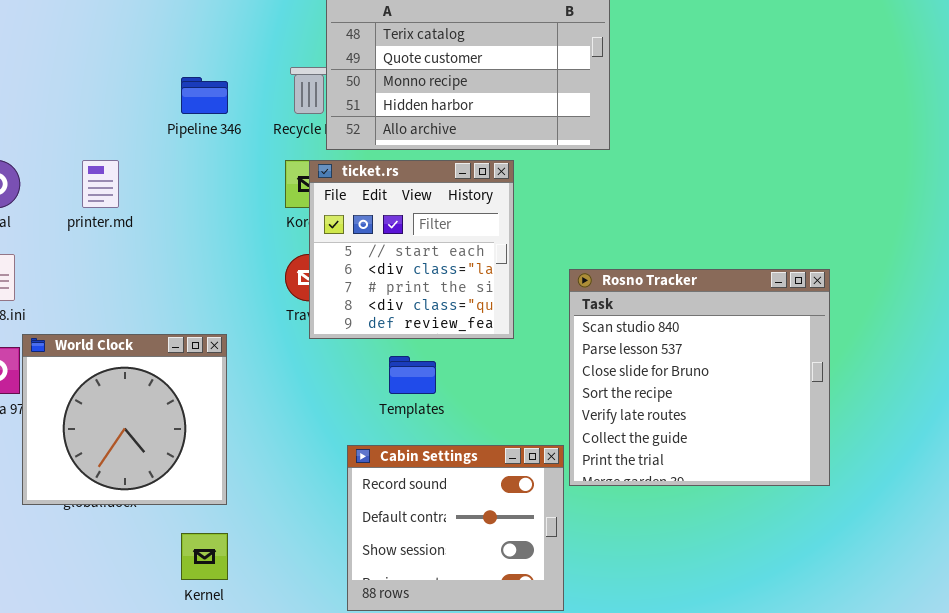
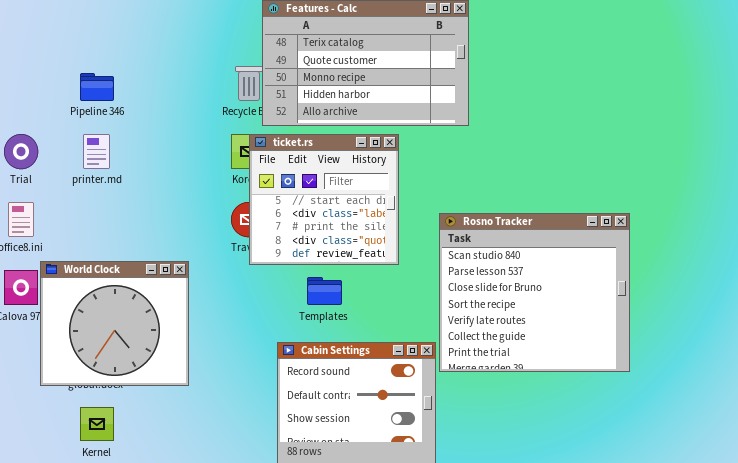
Pipeline 346: [181,77,228,114] -> [80,73,114,101], moved
Kernel: [181,533,228,580] -> [80,407,114,441], moved

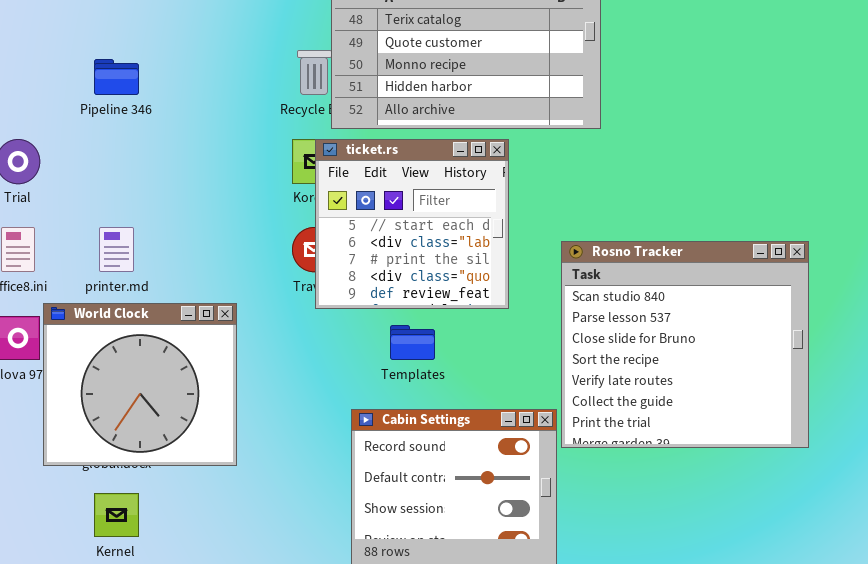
printer.md: [83,134,110,169] -> [99,227,134,272], moved

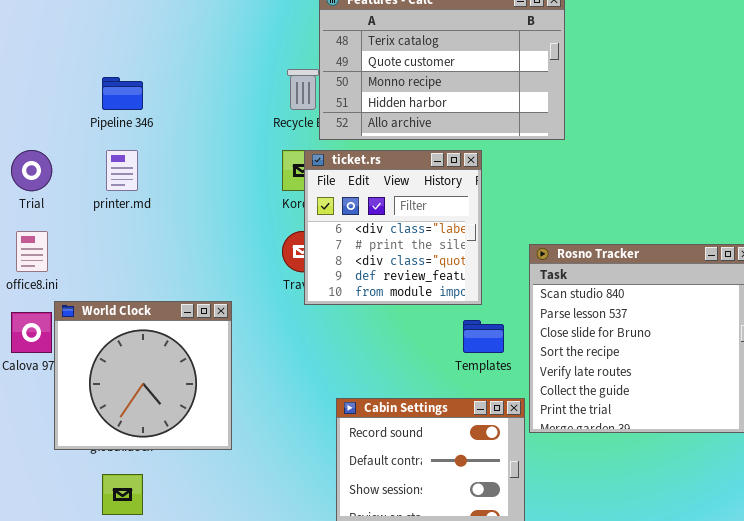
ticket.rs: [315,139,509,309] -> [304,150,482,305], scrolled down 1 row
printer.md: [99,227,134,272] -> [106,150,138,191], moved
Templates: [390,325,435,360] -> [463,320,504,353], moved

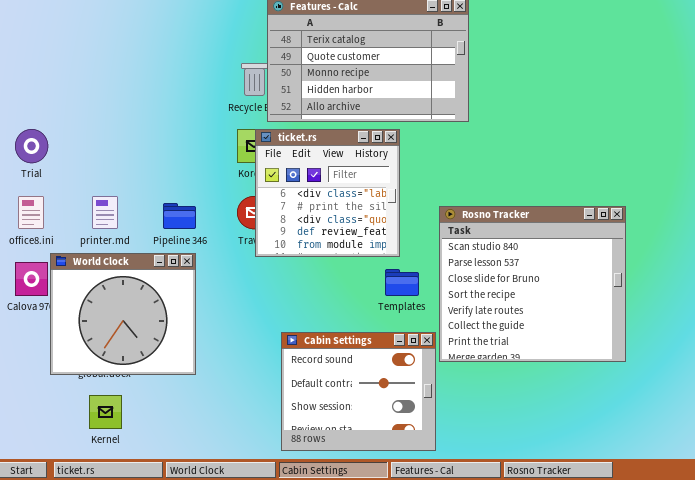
Pipeline 346: [102,77,143,110] -> [163,203,196,229], moved
printer.md: [106,150,138,191] -> [92,196,118,229], moved

